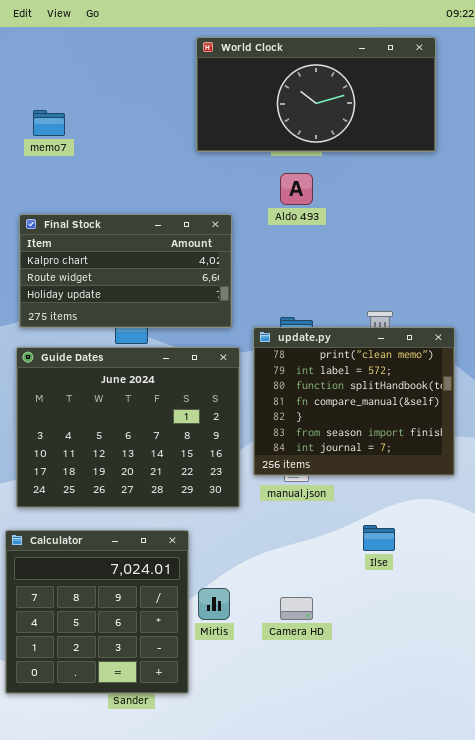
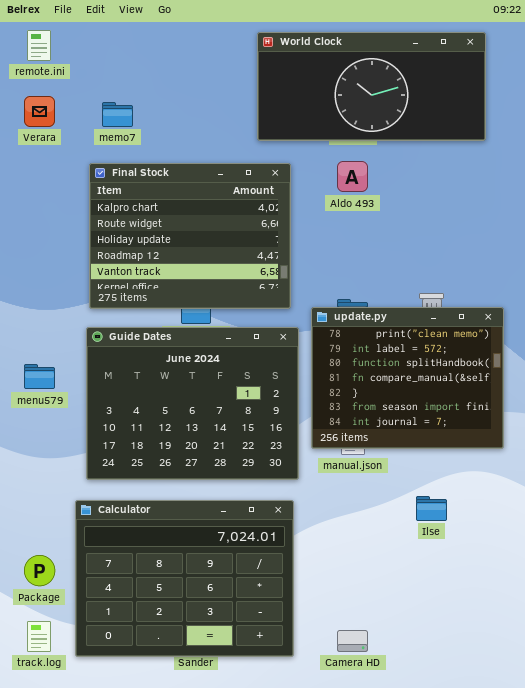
Final Stock: [19,214,232,328] -> [89,163,291,309], resized
Calculator: [5,530,189,694] -> [75,500,294,657], resized
Camera HD: [280,597,313,620] -> [337,630,368,652], moved

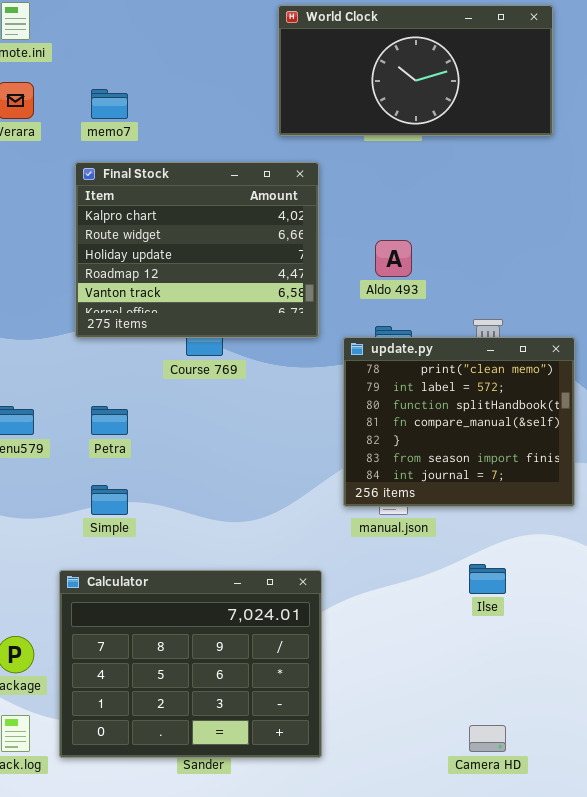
Aldo 493: [337,161,368,192] -> [375,240,412,277], moved
Guide Dates: [86,327,299,480] -> none, closed
Camera HD: [337,630,368,652] -> [469,725,506,752], moved

